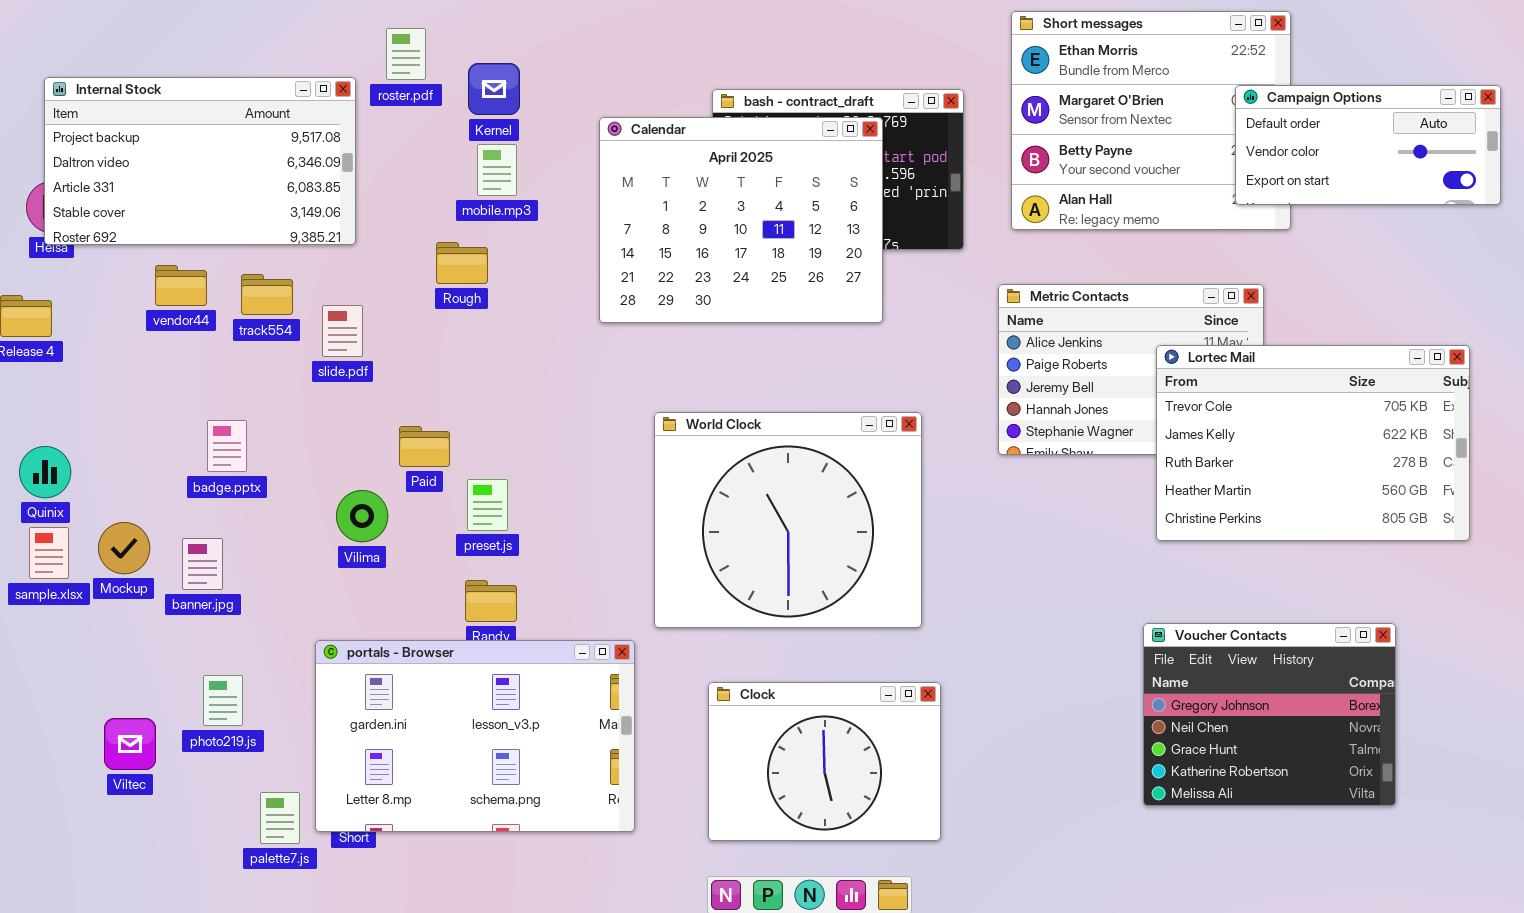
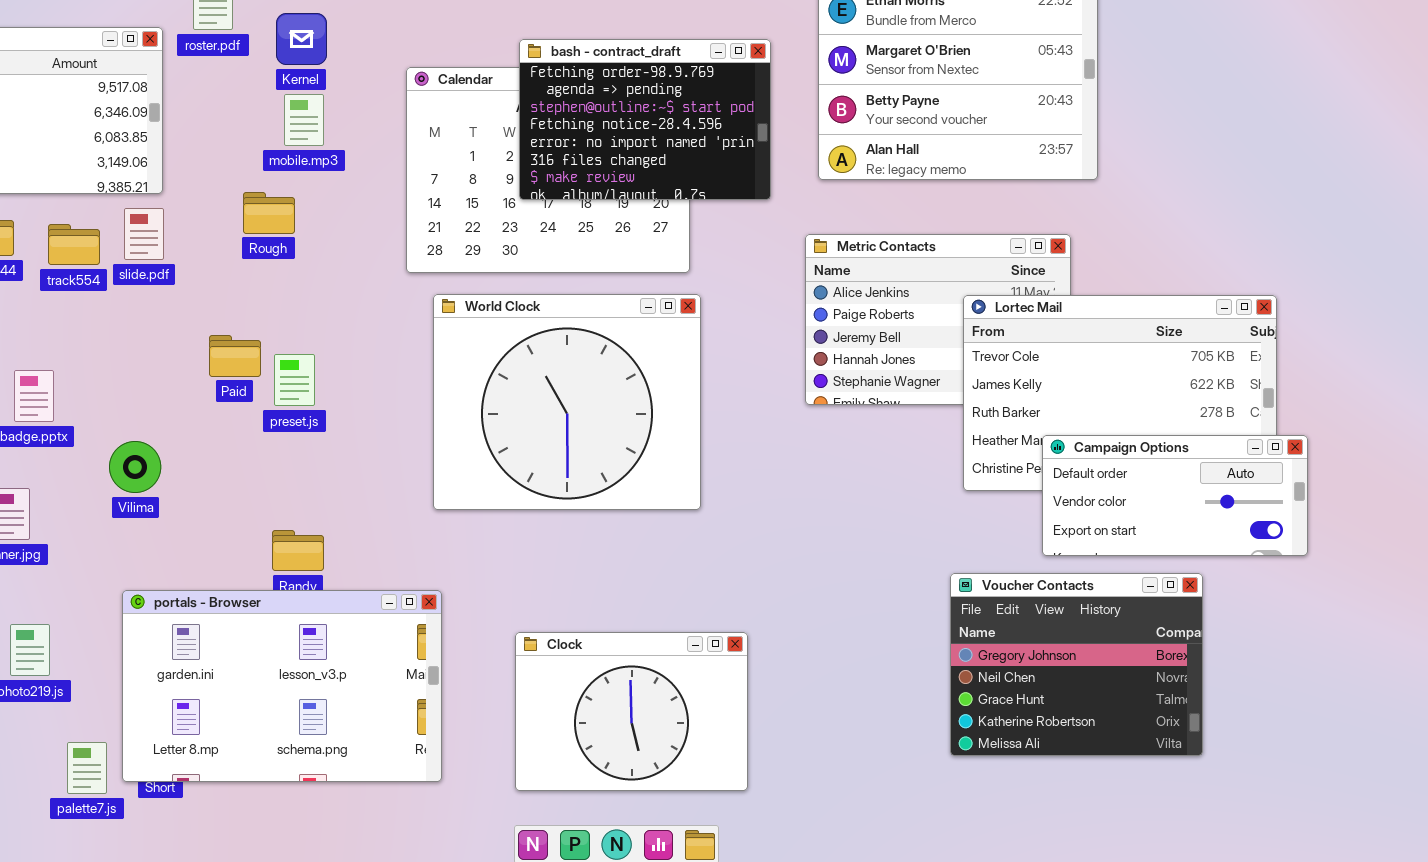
Campaign Options: [1235,85,1501,205] -> [1042,435,1308,556], moved
bash - contract_draft: [712,89,964,250] -> [519,39,771,200], raised
slide.pdf: [322,305,363,357] -> [124,208,164,260], moved
World Clock: [654,412,922,628] -> [433,294,701,510], moved
Paid: [399,426,450,467] -> [209,335,261,377], moved
preset.js: [467,479,508,531] -> [274,354,315,406], moved
Vilima: [336,490,388,542] -> [109,441,161,493], moved

